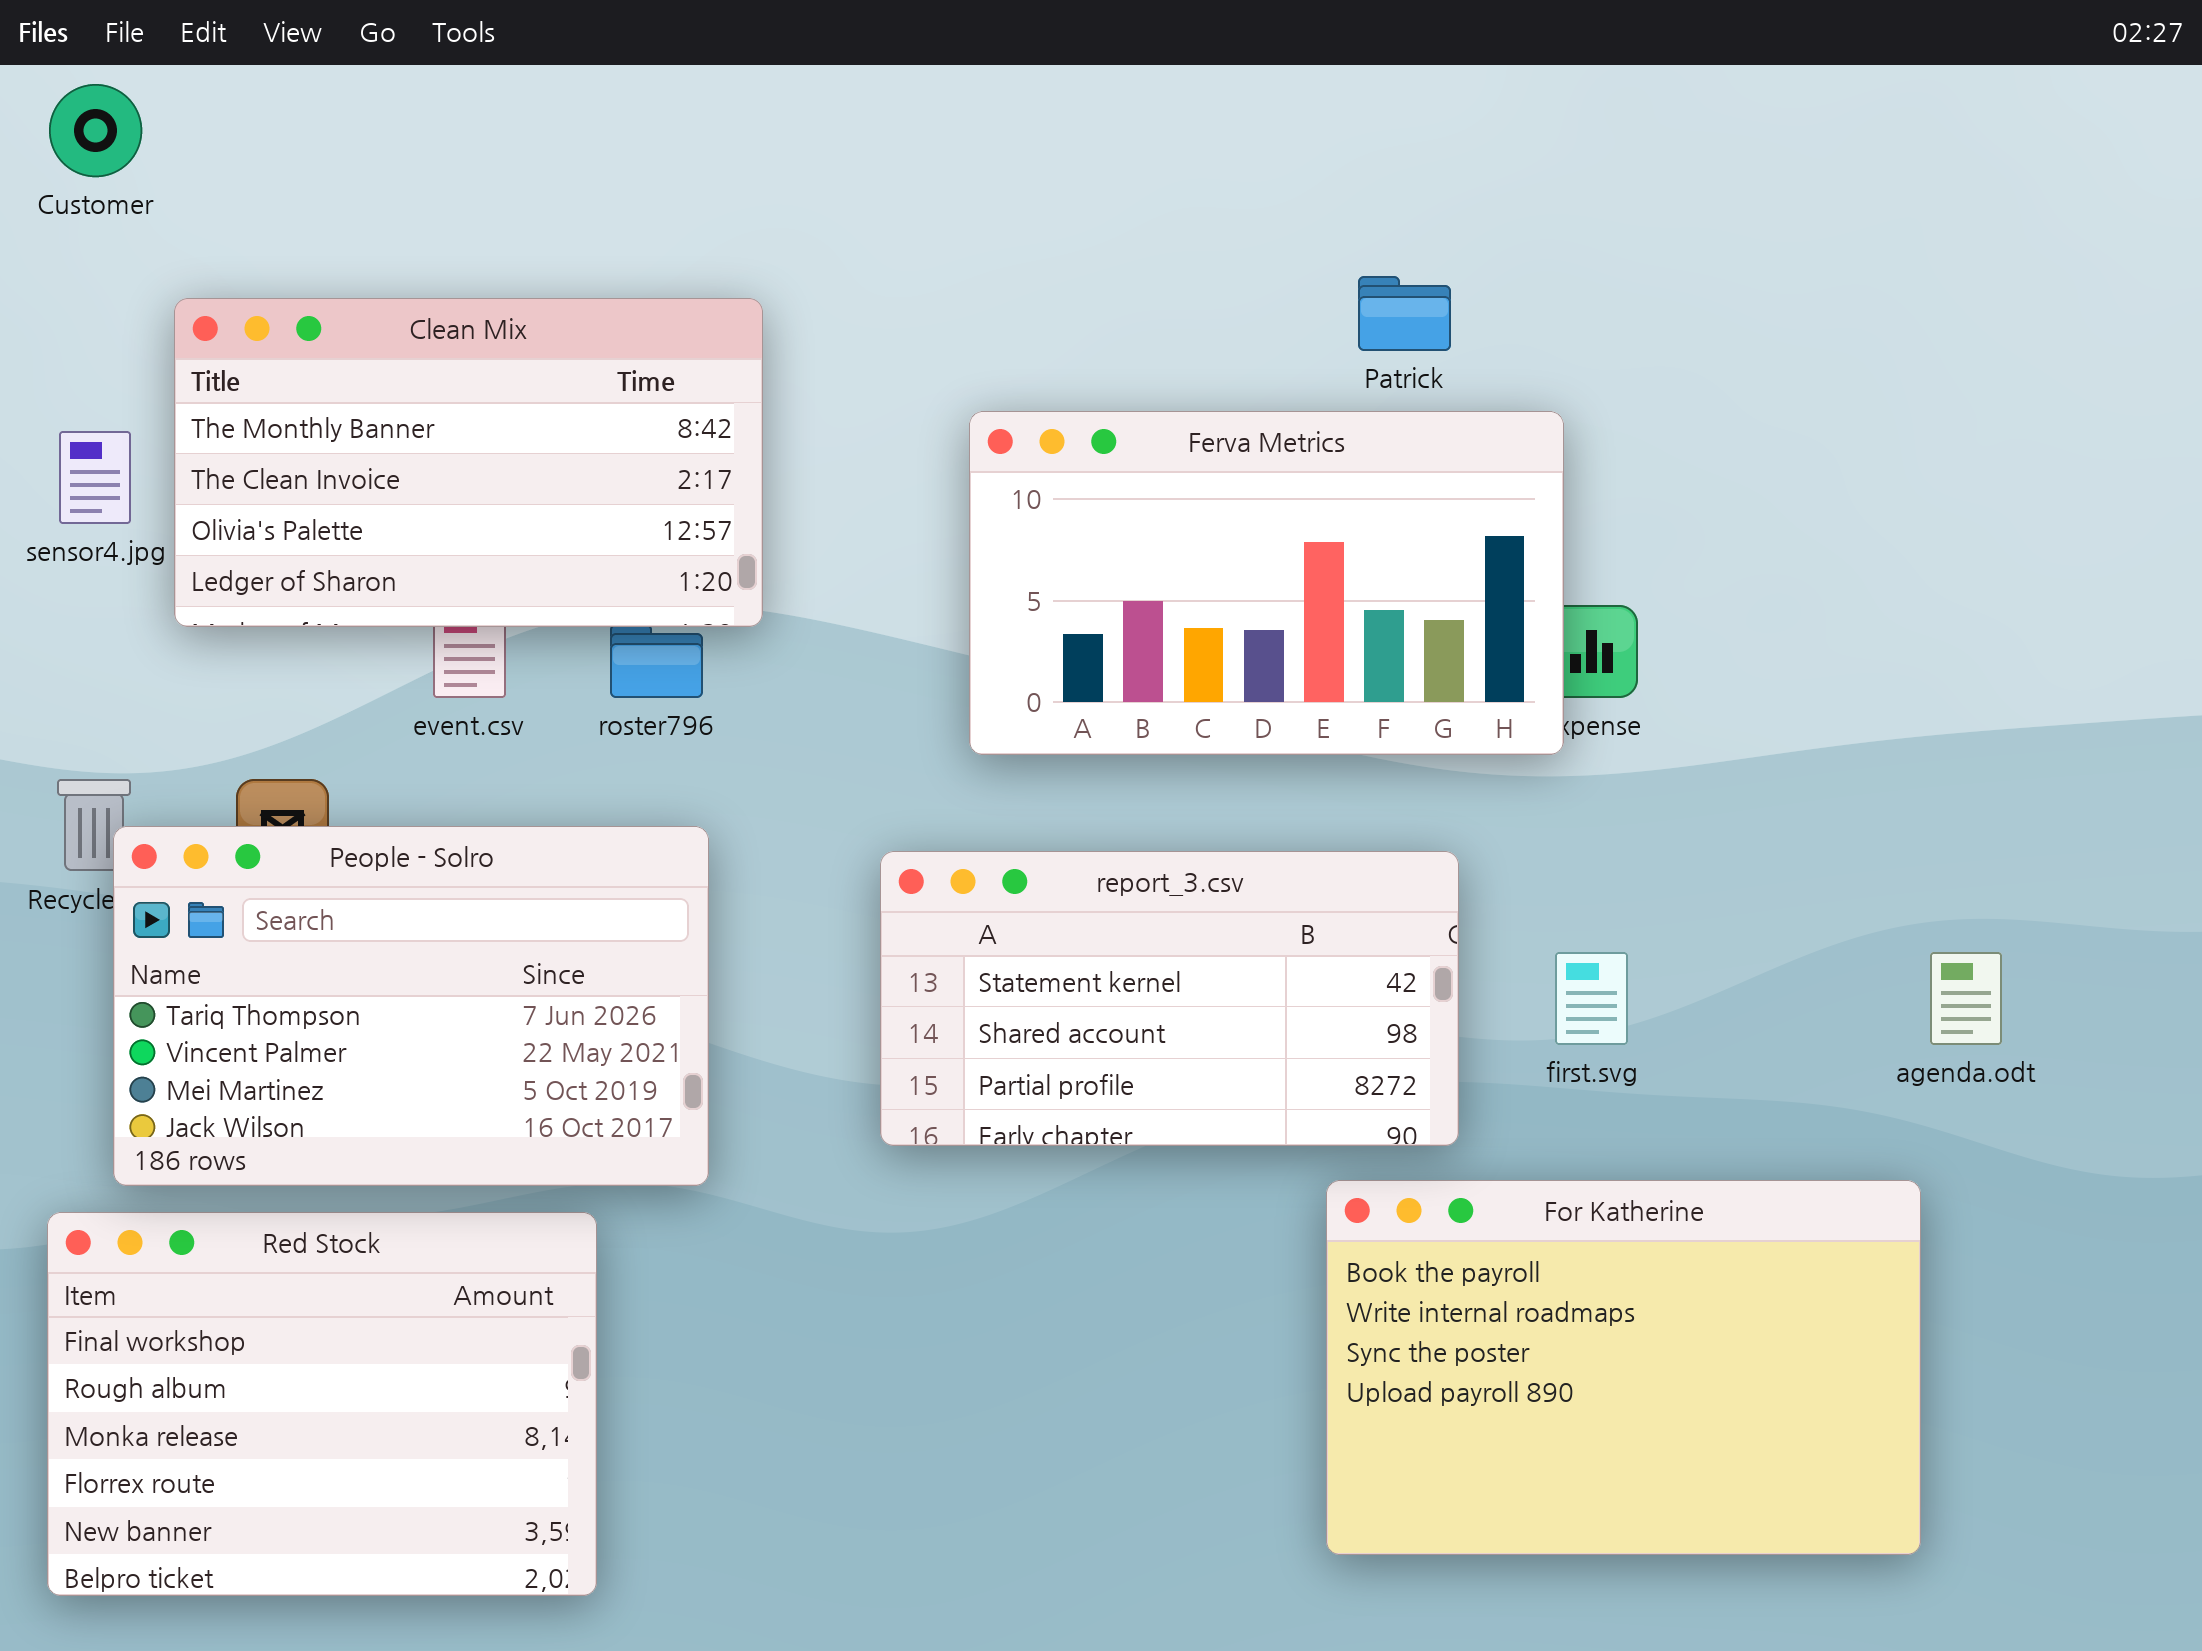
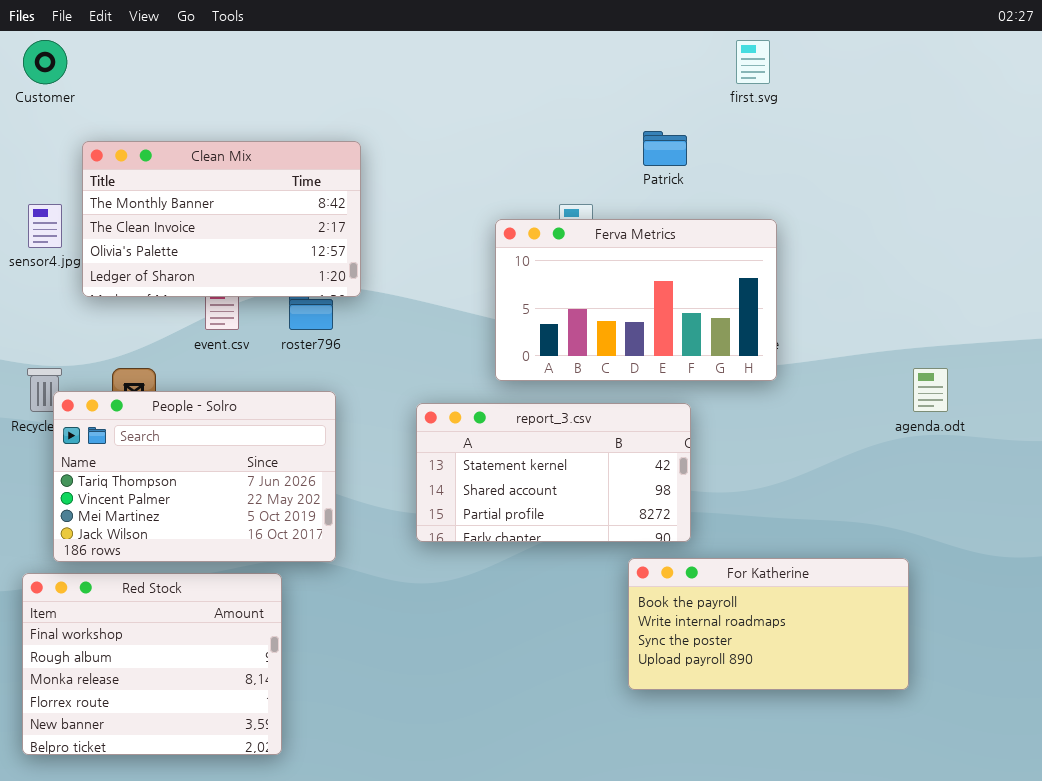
Ferva Metrics: [969,411,1564,755] -> [495,219,777,381], moved
first.svg: [1555,952,1628,1045] -> [736,40,770,84], moved
agenda.odt: [1930,952,2002,1045] -> [913,368,948,412], moved
For Katherine: [1326,1180,1921,1555] -> [628,558,909,690], resized

